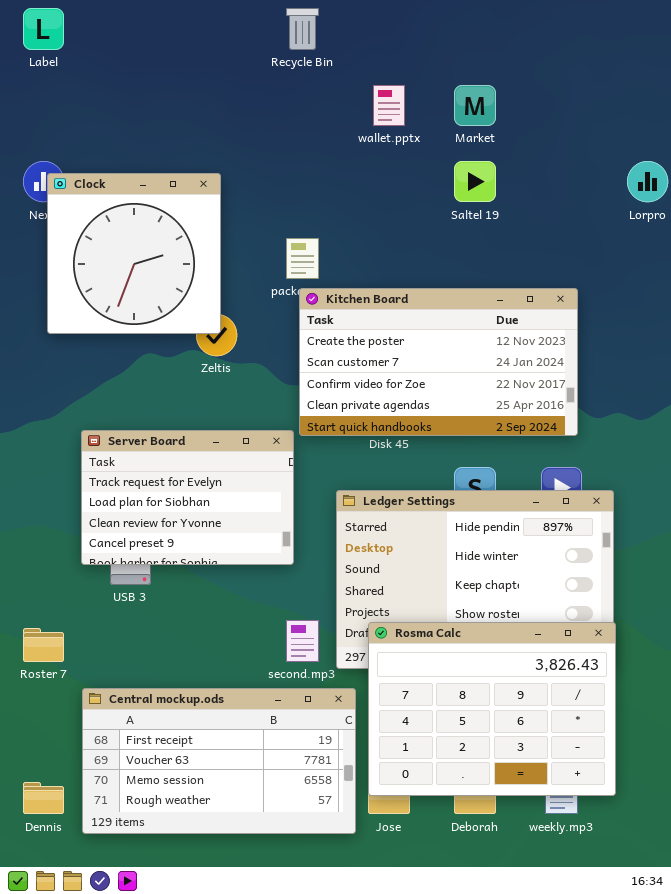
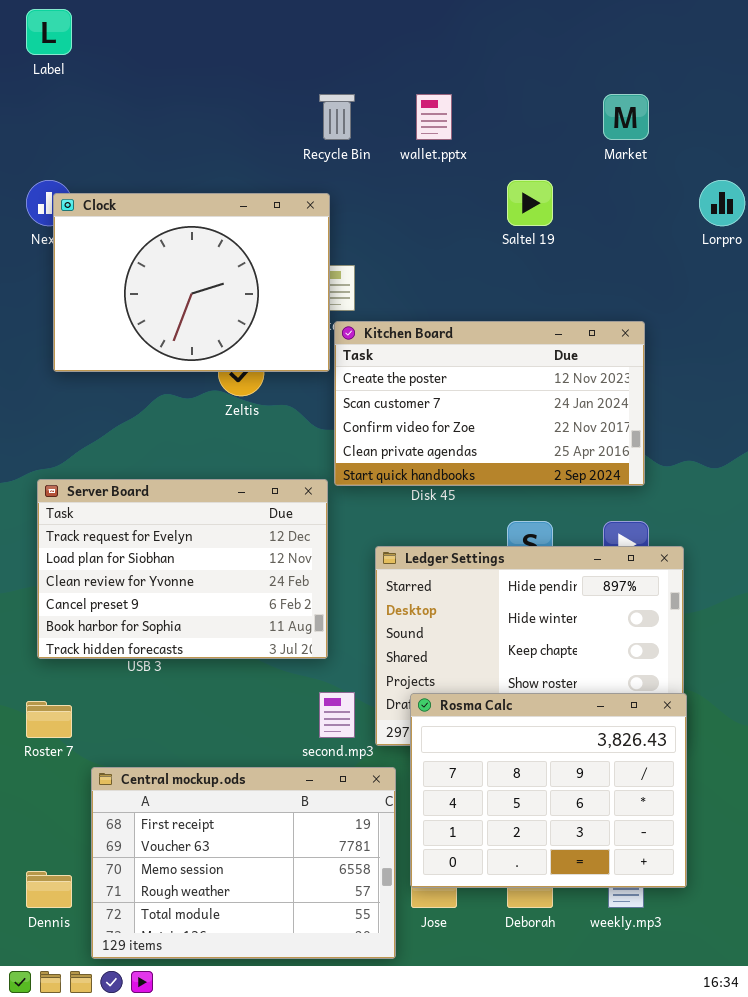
Recycle Bin: [286,8,319,50] -> [319,94,355,140], moved
Market: [454,85,496,126] -> [603,94,649,140], moved
Clock: [47,173,221,334] -> [53,193,330,372], resized
Server Board: [81,430,294,565] -> [37,479,328,659], resized
Central mockup.ods: [82,688,356,834] -> [91,767,396,959], resized

